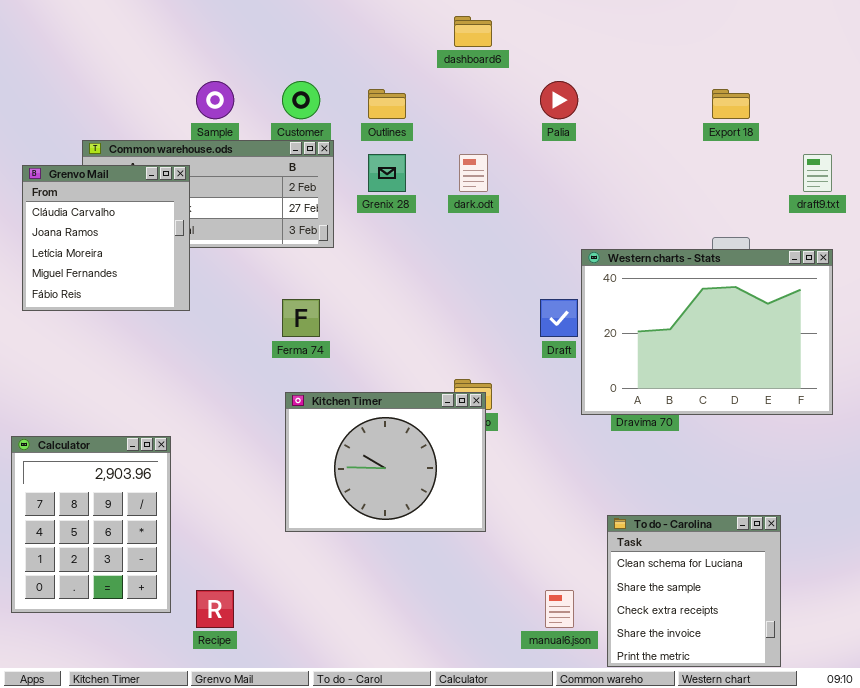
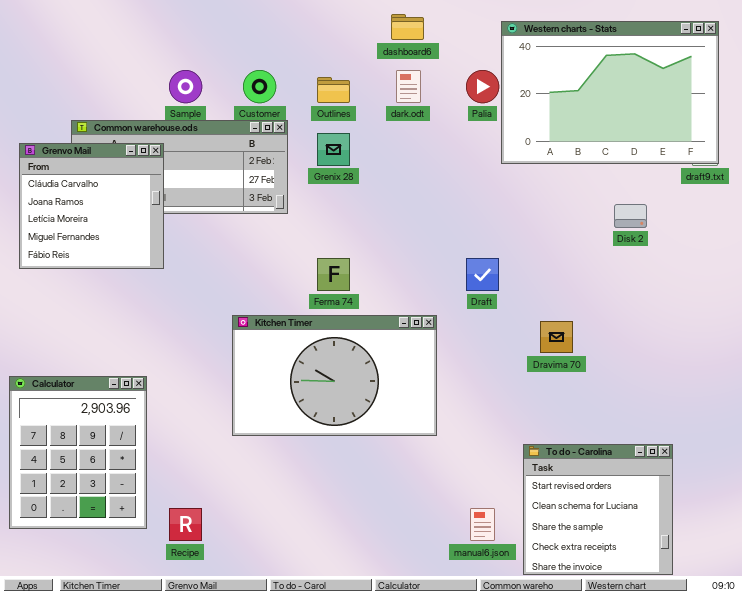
dark.odt: [459,154,488,192] -> [396,70,421,103], moved
Western charts - Stats: [581,249,833,415] -> [501,21,719,164], moved
Ferma 74: [282,299,320,337] -> [317,258,350,291], moved
Kitchen Timer: [285,392,486,532] -> [232,315,437,436], moved, resized
To do - Carolina: [607,515,781,667] -> [523,444,673,575], scrolled up 1 row

